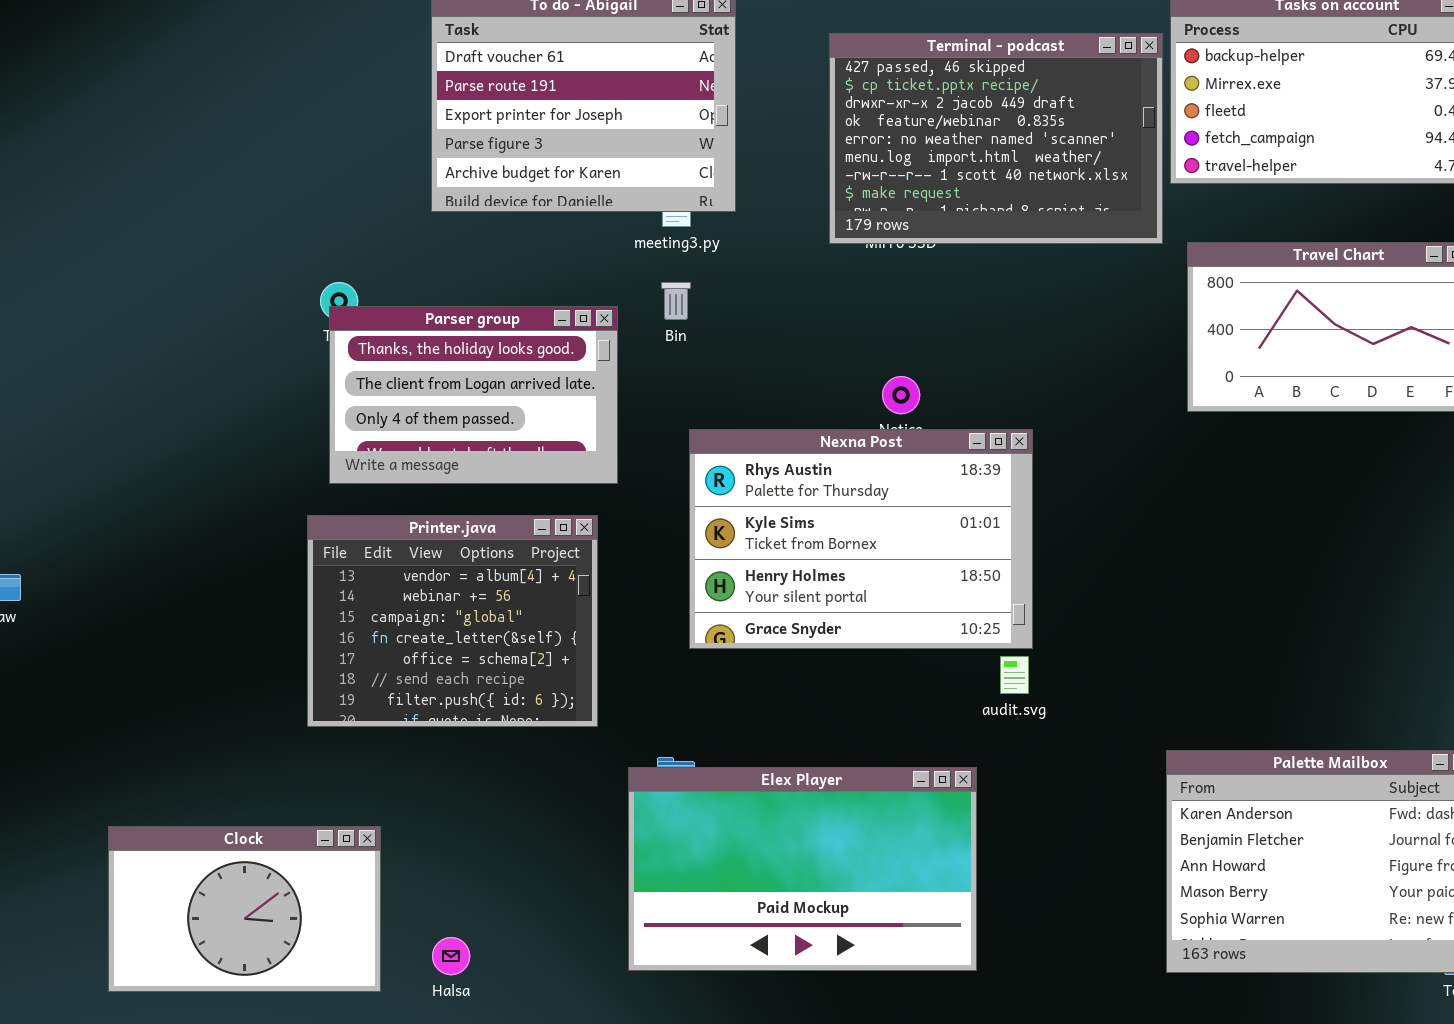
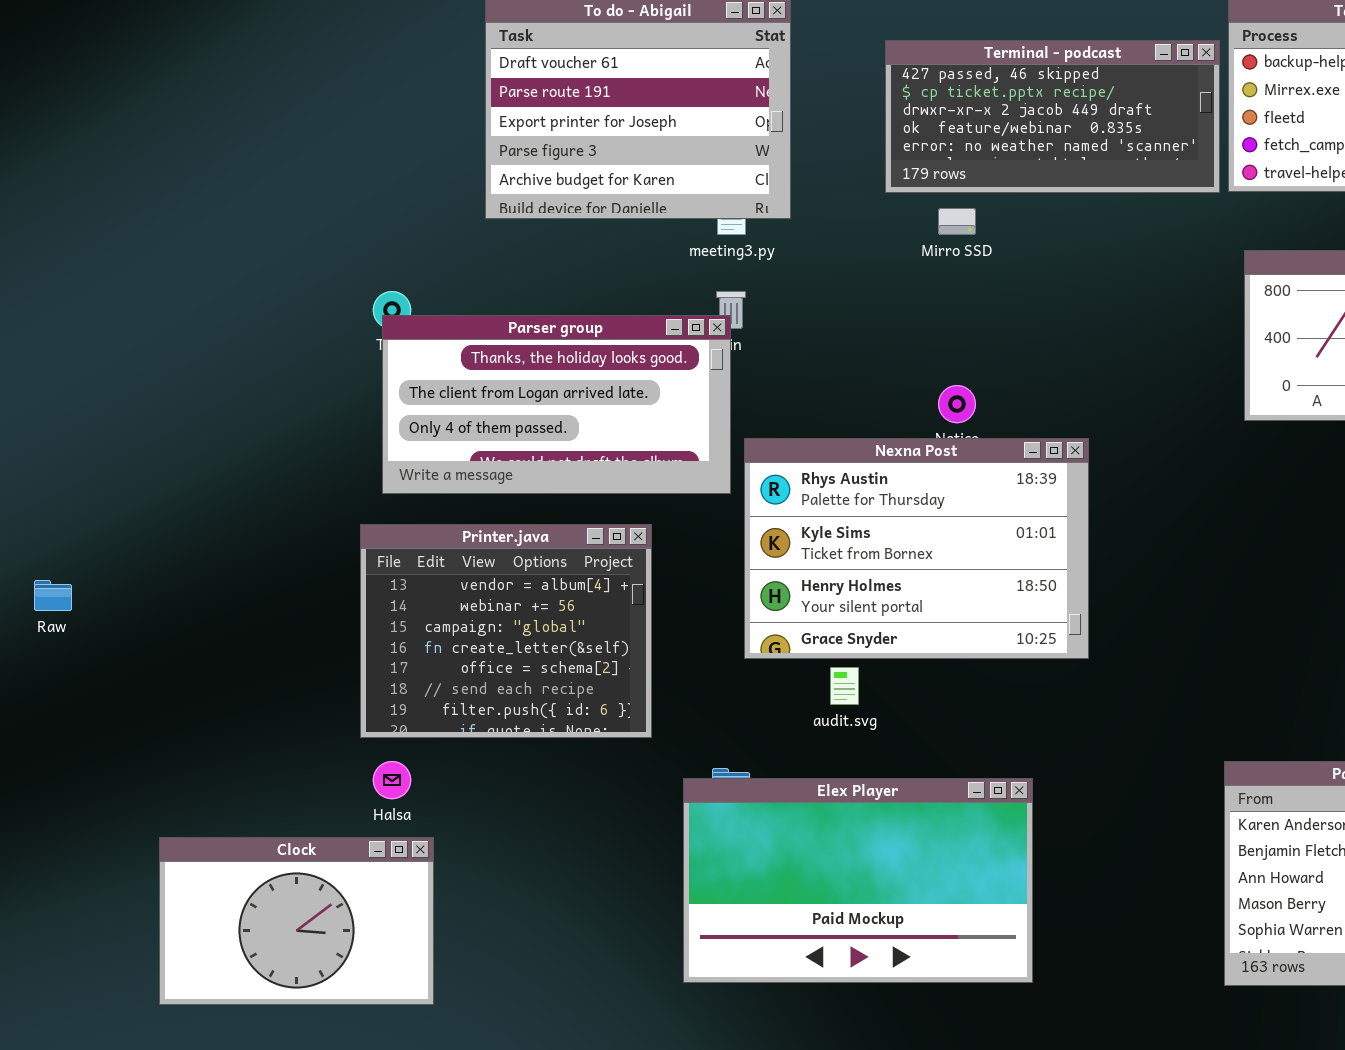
Terminal - podcast: [829,33,1163,244] -> [885,40,1220,193], resized
Parser group: [329,306,618,484] -> [382,315,731,494], resized
audit.svg: [1000,656,1029,694] -> [830,667,859,705], moved
Halsa: [432,937,470,975] -> [373,761,411,799], moved

